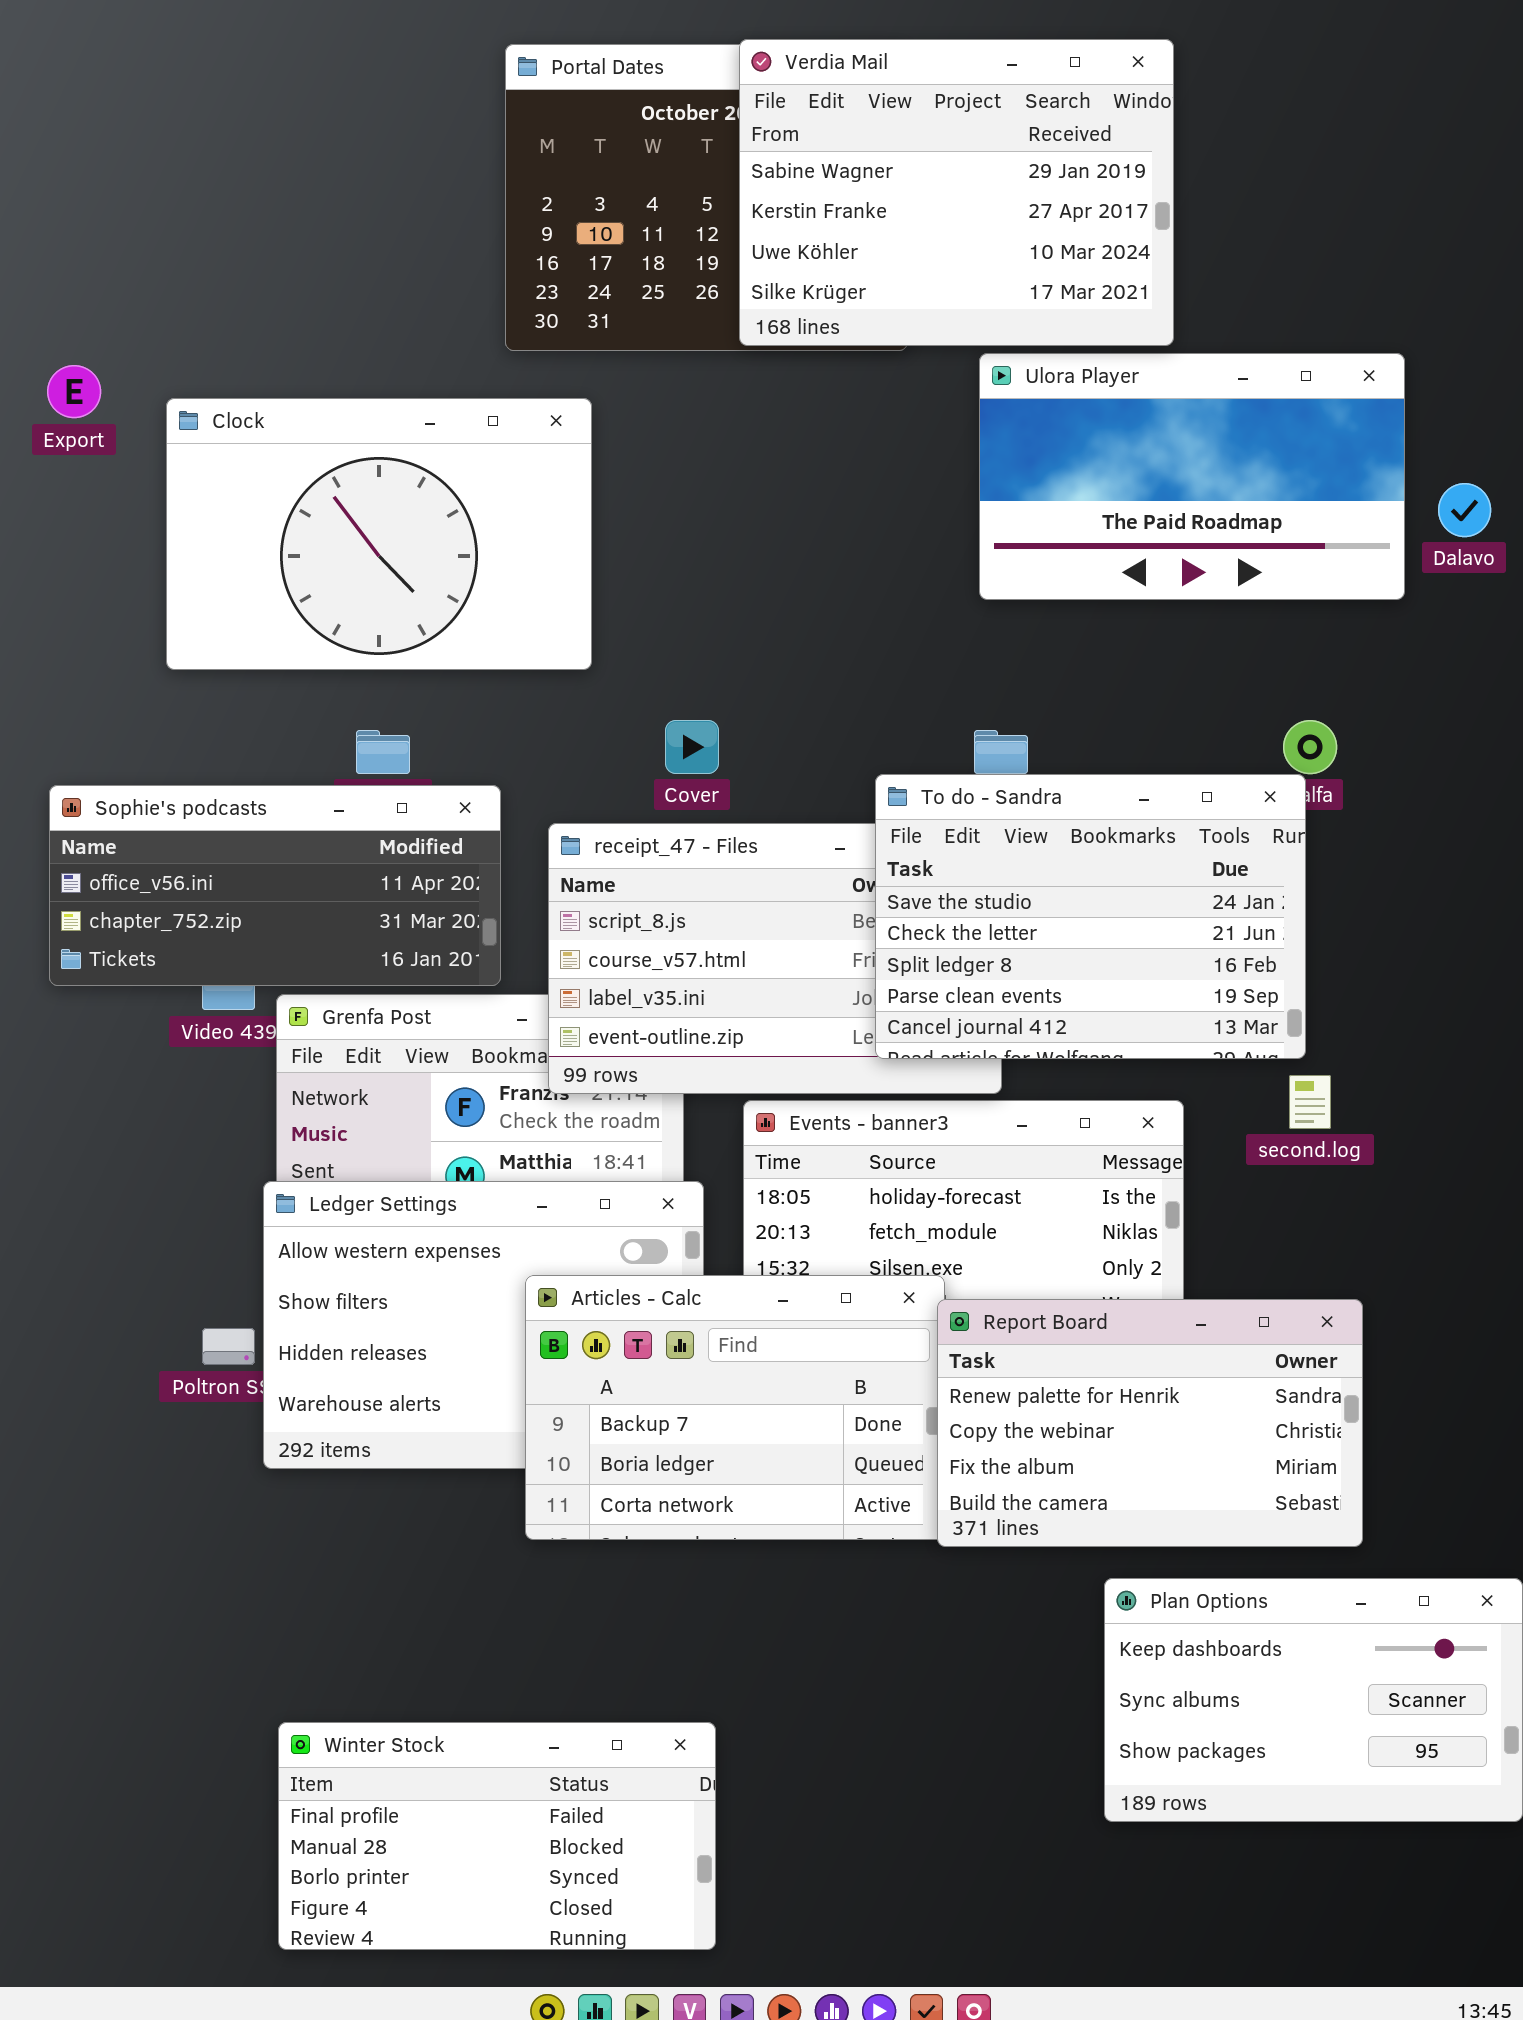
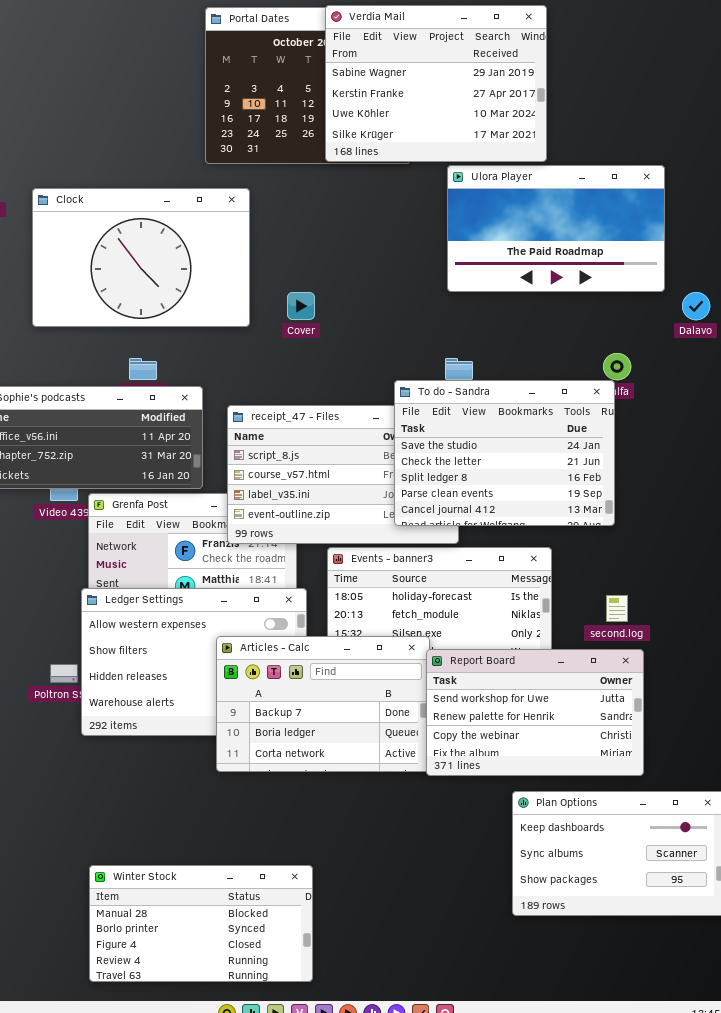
Dalavo: [1438,483,1491,537] -> [682,292,710,320], moved
Cover: [665,720,719,774] -> [287,292,315,320], moved
second.log: [1289,1075,1331,1129] -> [606,595,628,622], moved
Report Board: [937,1299,1363,1547] -> [426,649,644,776], scrolled up 1 row
Winter Stock: [278,1722,716,1950] -> [89,865,313,982], scrolled down 1 row

